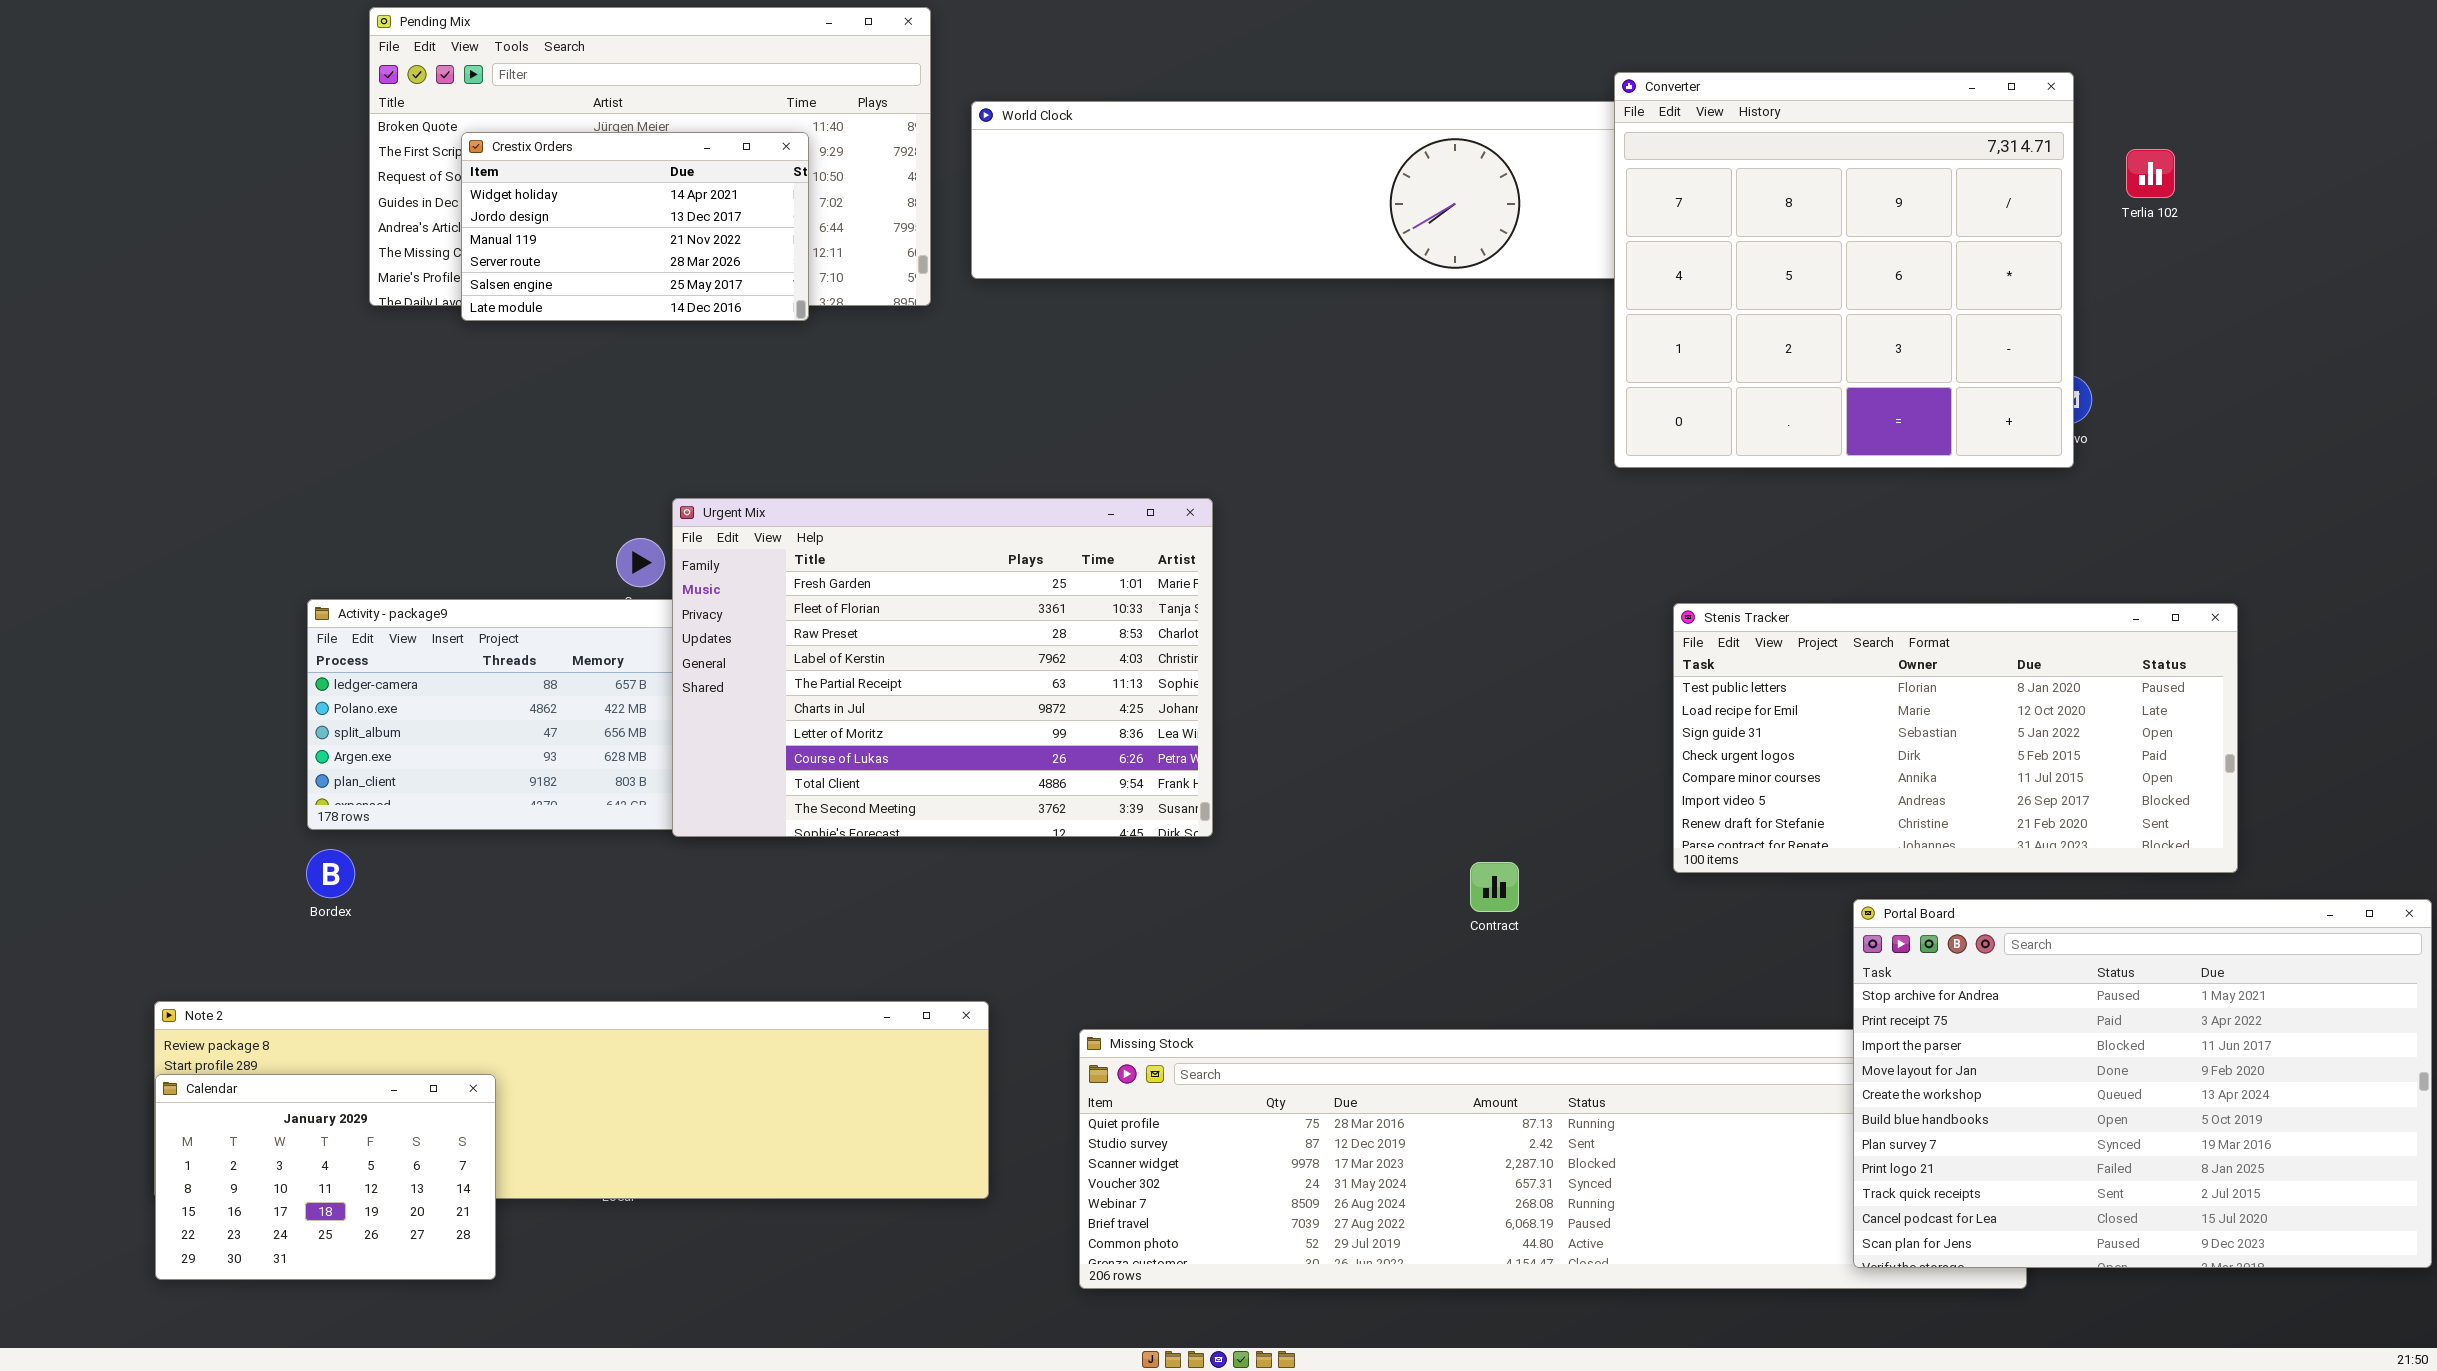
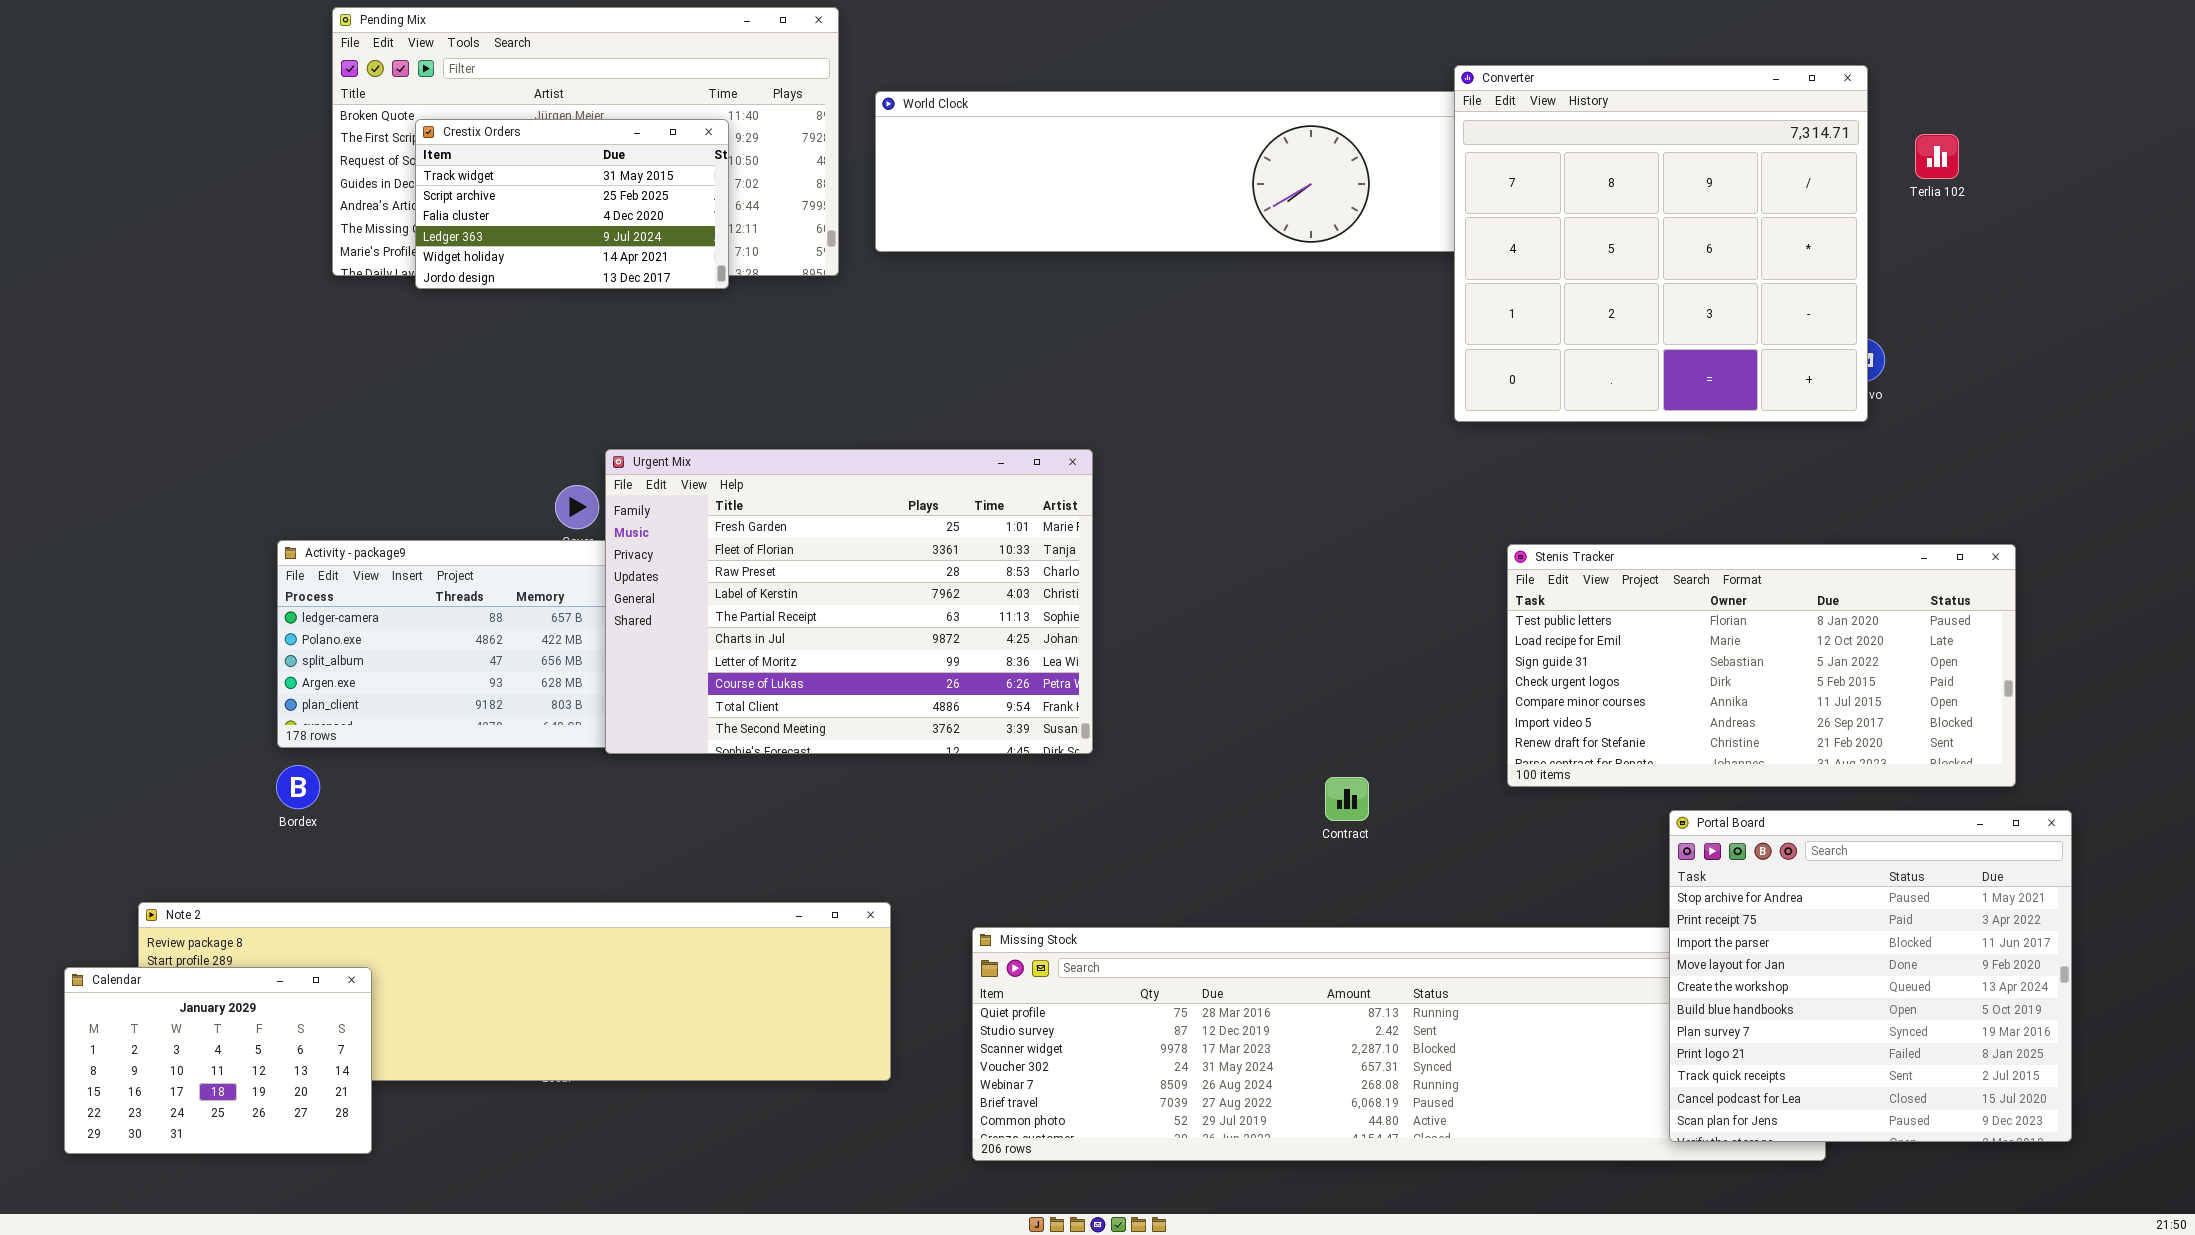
Crestix Orders: [461,132,809,321] -> [415,119,729,289], scrolled up 4 rows
Portal Board: [1853,899,2432,1268] -> [1669,810,2072,1142], resized
Calendar: [155,1074,496,1280] -> [64,967,372,1154], moved

